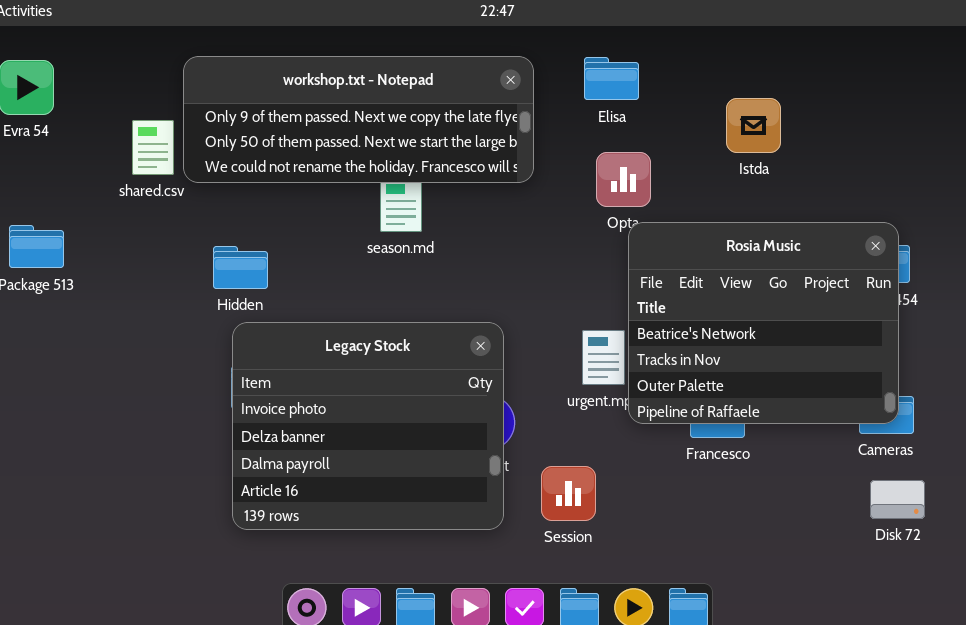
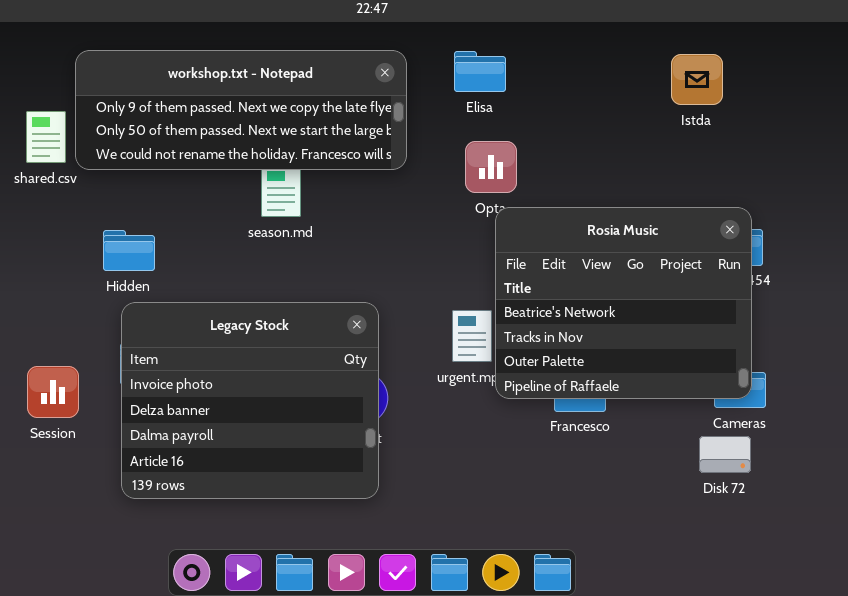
Istda: [726,98,781,153] -> [671,54,723,105], moved
Session: [541,466,596,521] -> [27,366,79,418], moved
Disk 72: [870,480,925,519] -> [699,436,751,473], moved

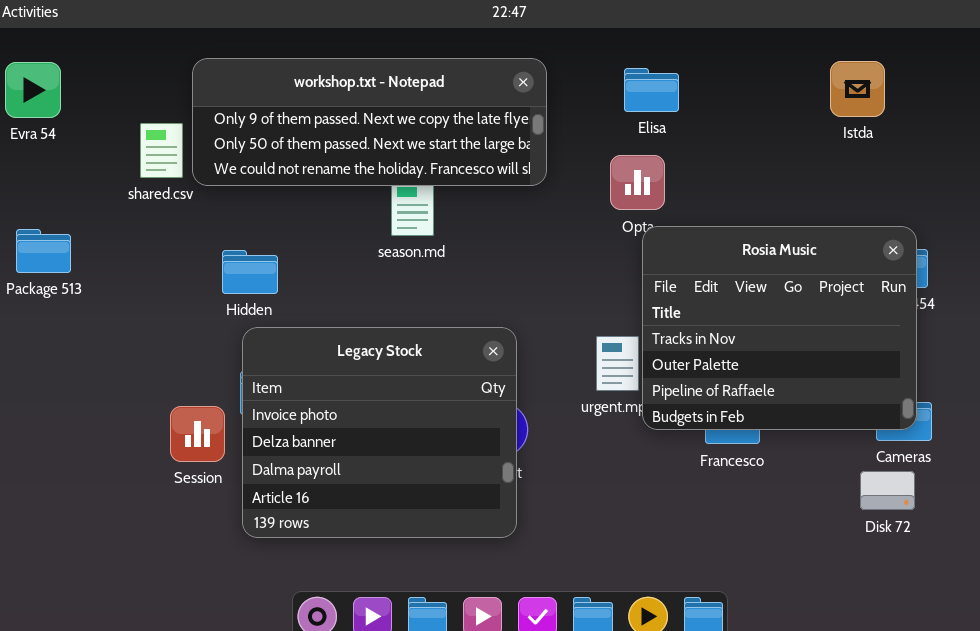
Elisa: [454,51,506,92] -> [624,68,679,112], moved
Rosia Music: [495,207,752,399] -> [642,226,917,430], scrolled down 1 row
Session: [27,366,79,418] -> [170,406,225,462], moved

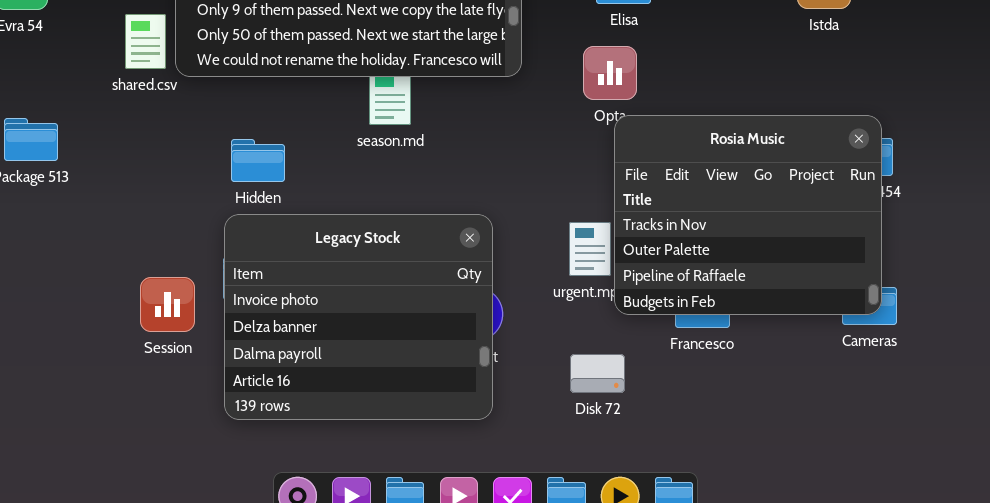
Hidden: [222,250,278,294] -> [231,139,285,182], moved
Session: [170,406,225,462] -> [140,277,195,332], moved
Disk 72: [860,471,915,510] -> [570,354,625,393], moved

